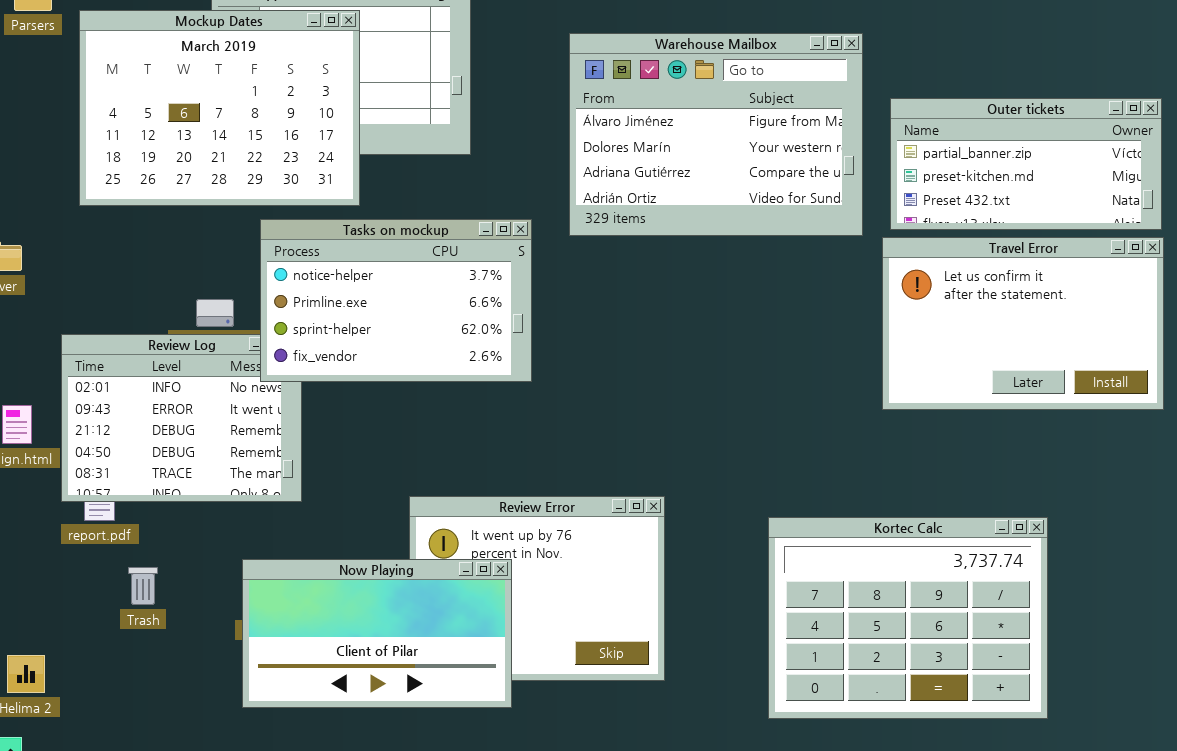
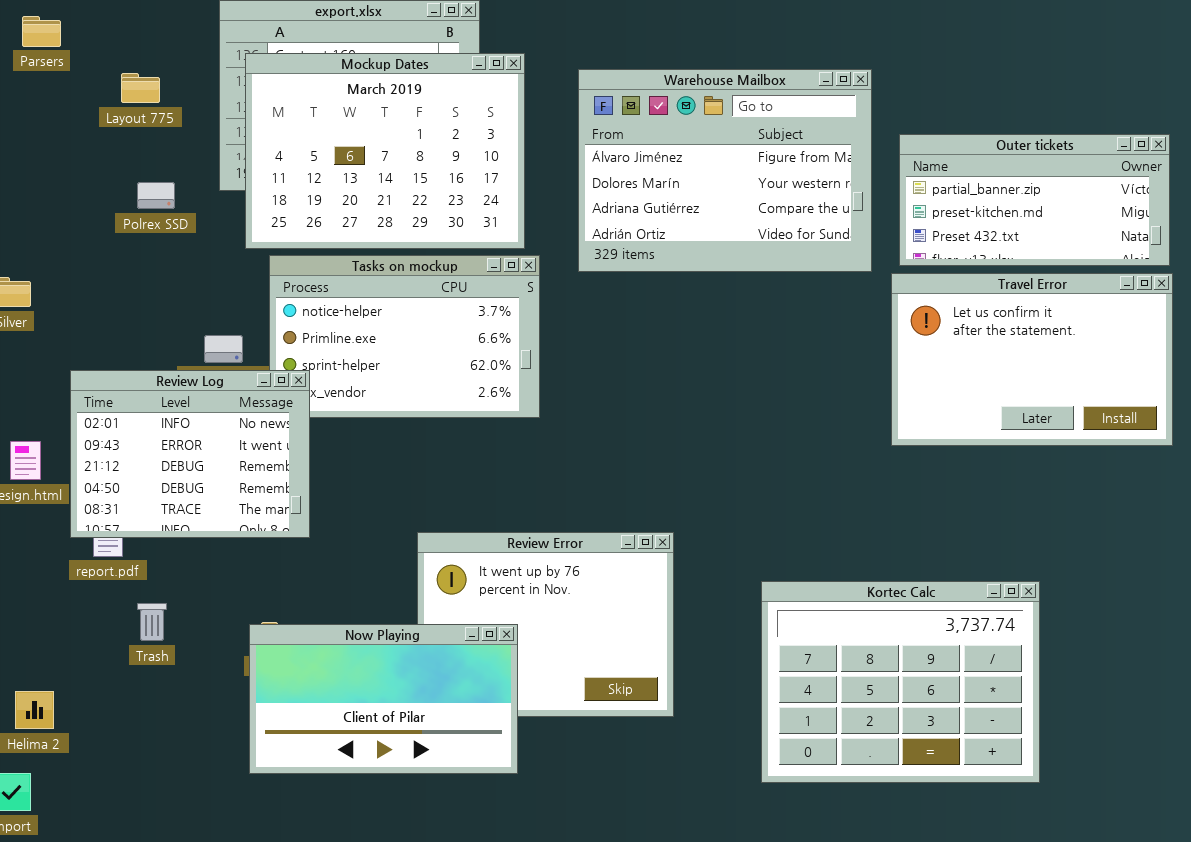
Mockup Dates: [79,10,360,206] -> [245,53,525,249], moved
Review Log: [61,334,302,502] -> [70,370,310,538], raised
Kortec Calc: [768,517,1048,719] -> [761,581,1040,783], moved
Now Playing: [242,559,512,708] -> [249,624,518,774], moved

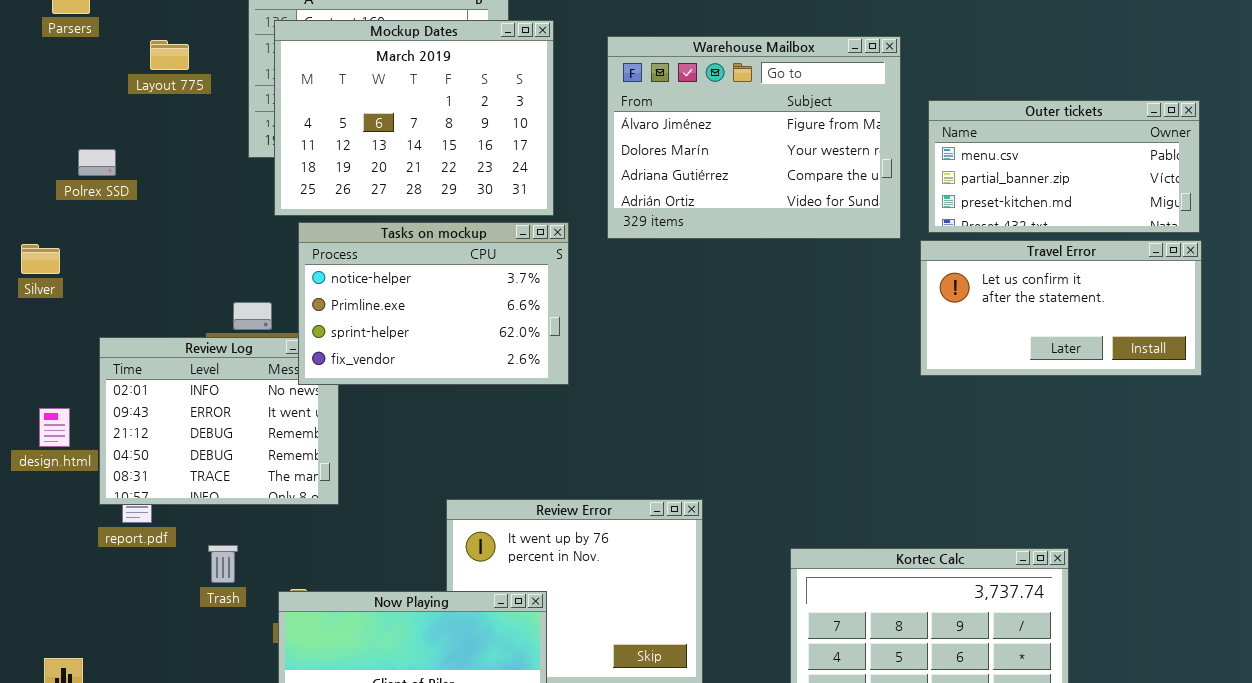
Outer tickets: [899,134,1170,266] -> [928,100,1200,233], scrolled up 1 row
Polrex SSD: [137,182,175,209] -> [78,149,116,176], moved
Tasks on mockup: [269,255,540,418] -> [298,222,569,385], raised
Travel Error: [891,273,1173,446] -> [920,240,1202,376], resized
Trash: [137,603,167,641] -> [208,545,238,583], moved

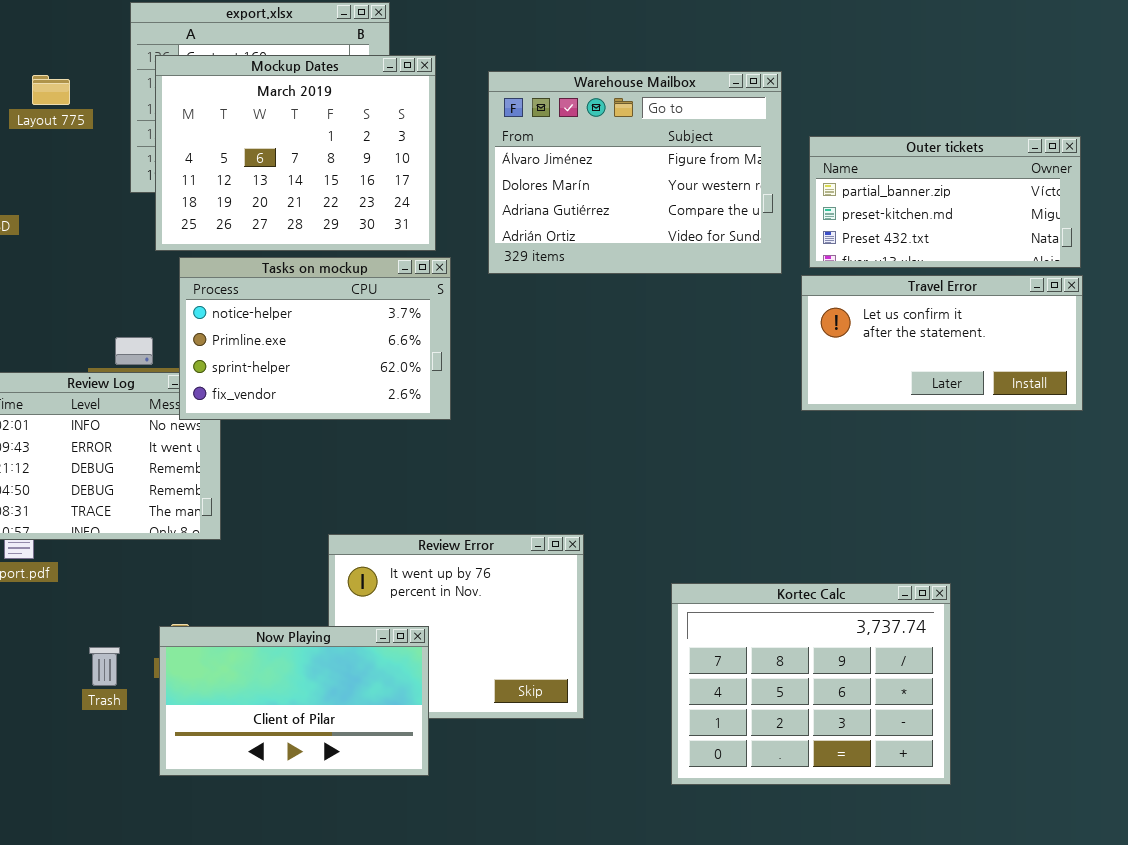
Outer tickets: [928,100,1200,233] -> [809,136,1081,268], scrolled down 1 row
Trash: [208,545,238,583] -> [89,647,120,686], moved

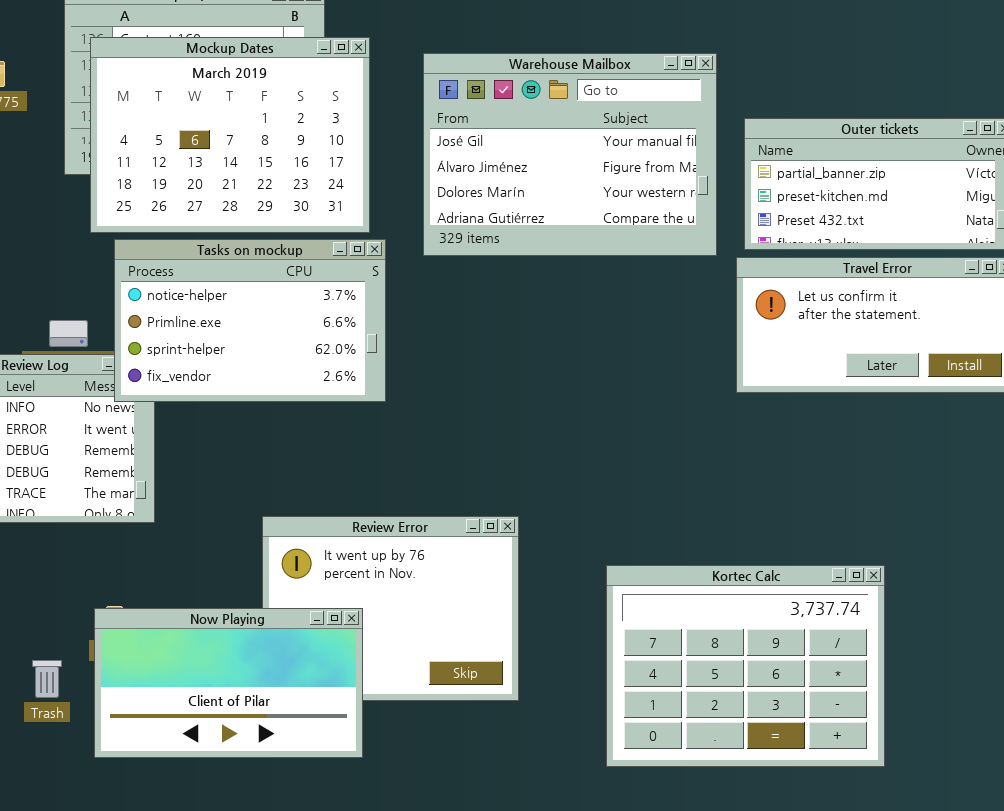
Warehouse Mailbox: [488,71,782,274] -> [423,53,717,256], scrolled up 1 row
Trash: [89,647,120,686] -> [32,660,62,698], moved

